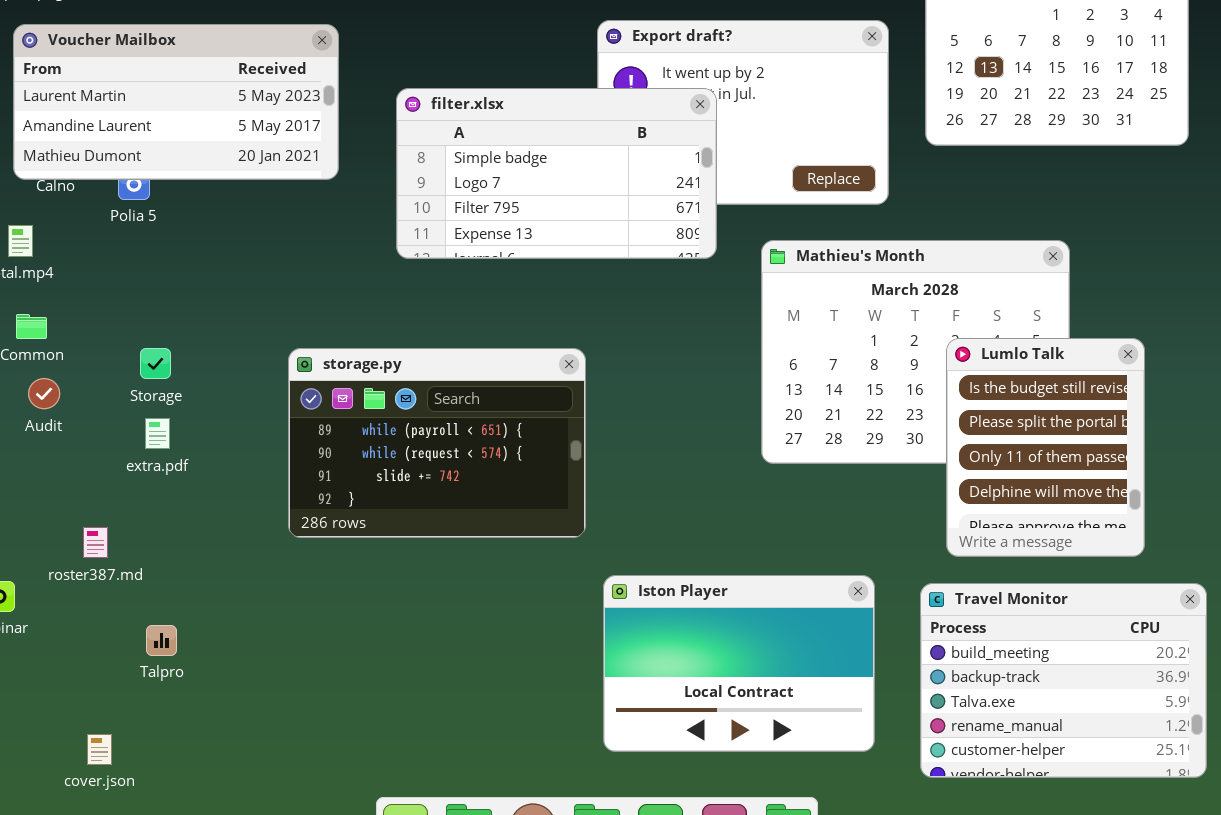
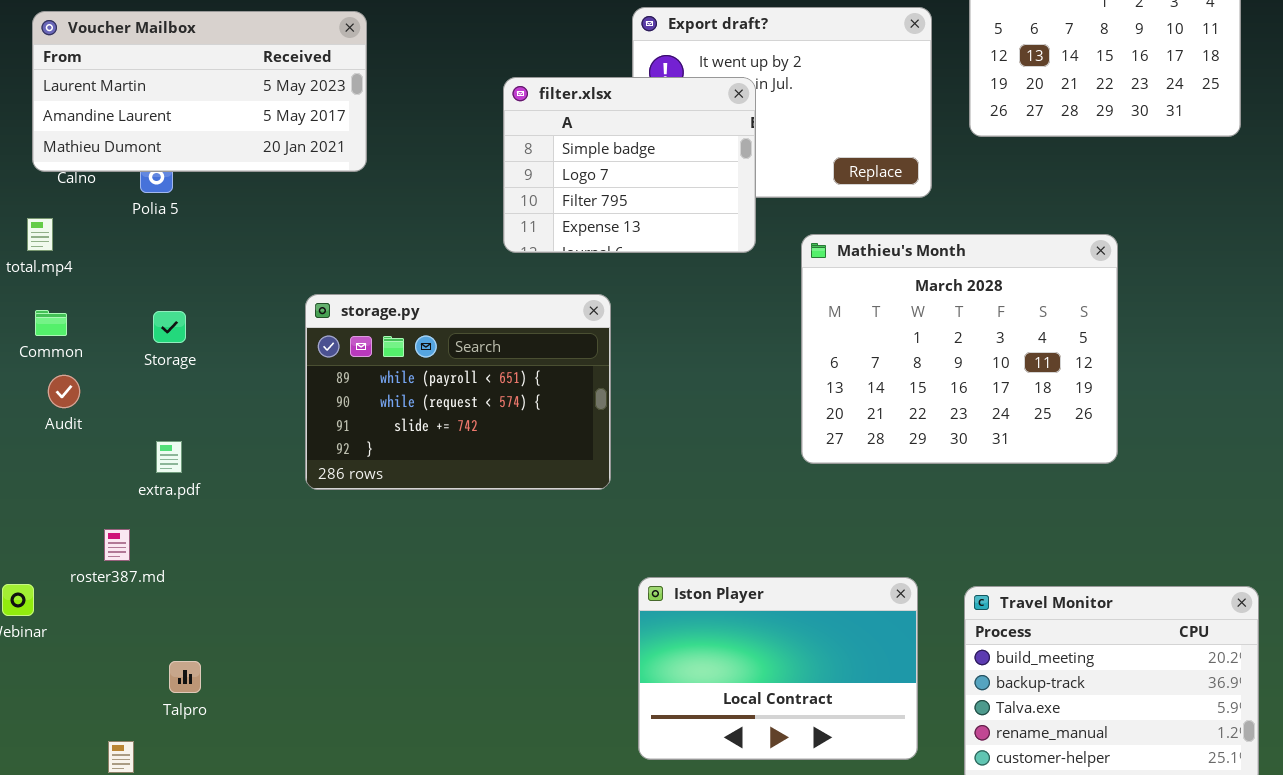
filter.xlsx: [396,88,717,259] -> [503,77,756,253], resized
Lumlo Talk: [946,338,1145,557] -> none, closed
Storage: [140,348,171,379] -> [153,311,186,343], moved
storage.py: [288,348,586,538] -> [305,294,611,490], moved
extra.pdf: [145,418,170,449] -> [156,441,182,473], moved
Talpro: [146,625,177,656] -> [169,661,201,693], moved

